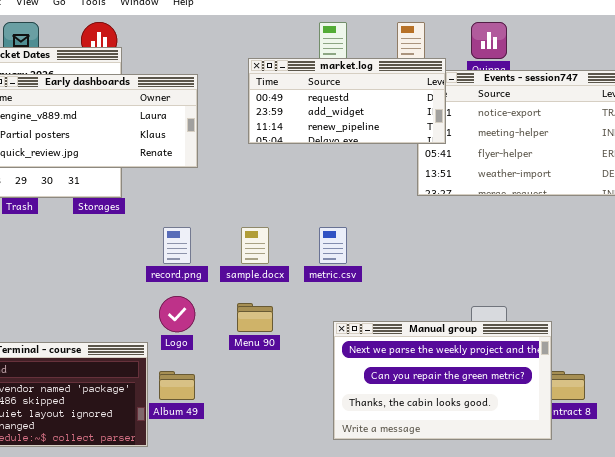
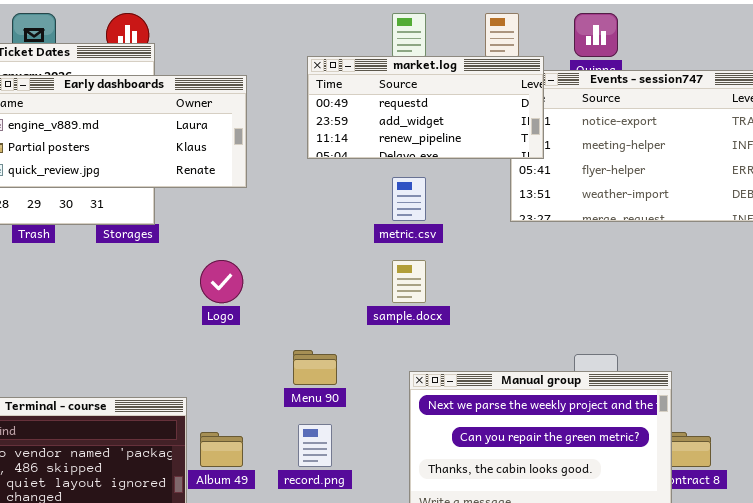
record.png: [163,227,191,264] -> [298,424,332,467], moved
sample.docx: [241,227,269,264] -> [392,260,426,303], moved
metric.csv: [319,227,347,264] -> [392,177,426,221], moved
Logo: [159,296,195,332] -> [200,260,243,303], moved

